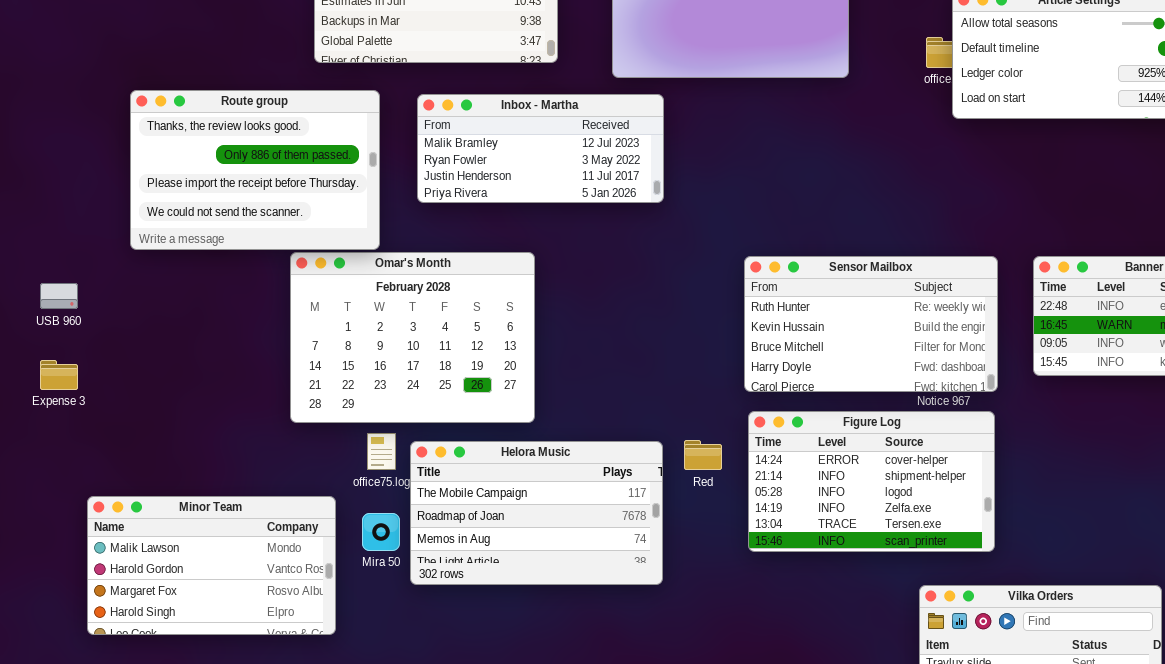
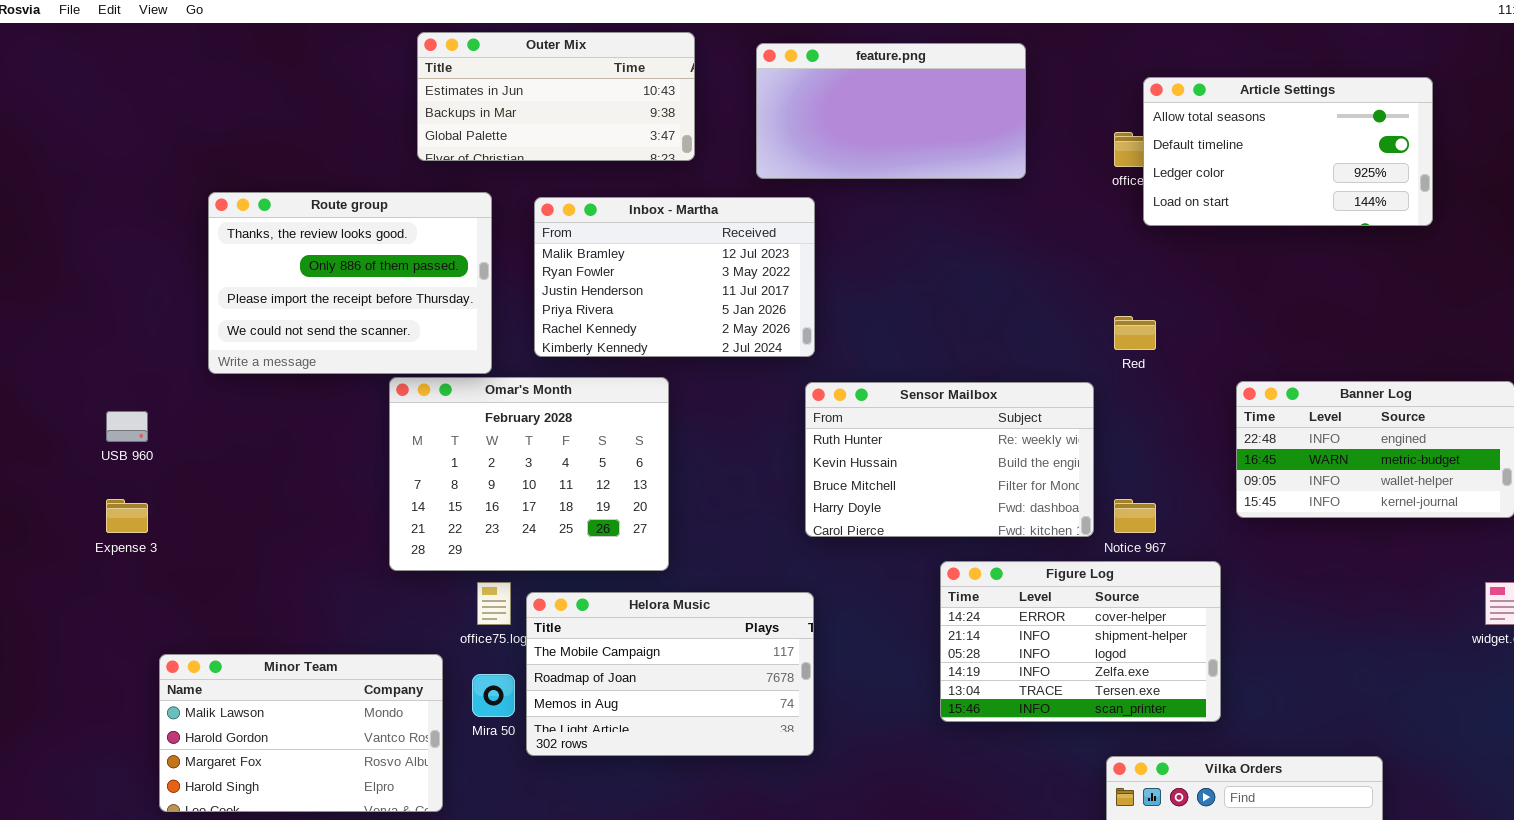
Inbox - Martha: [417,94,664,203] -> [534,197,815,357], resized
Sensor Mailbox: [744,256,998,392] -> [805,382,1094,537], moved
Figure Log: [748,411,995,552] -> [940,561,1221,722], moved
Red: [684,440,722,470] -> [1114,316,1156,350], moved

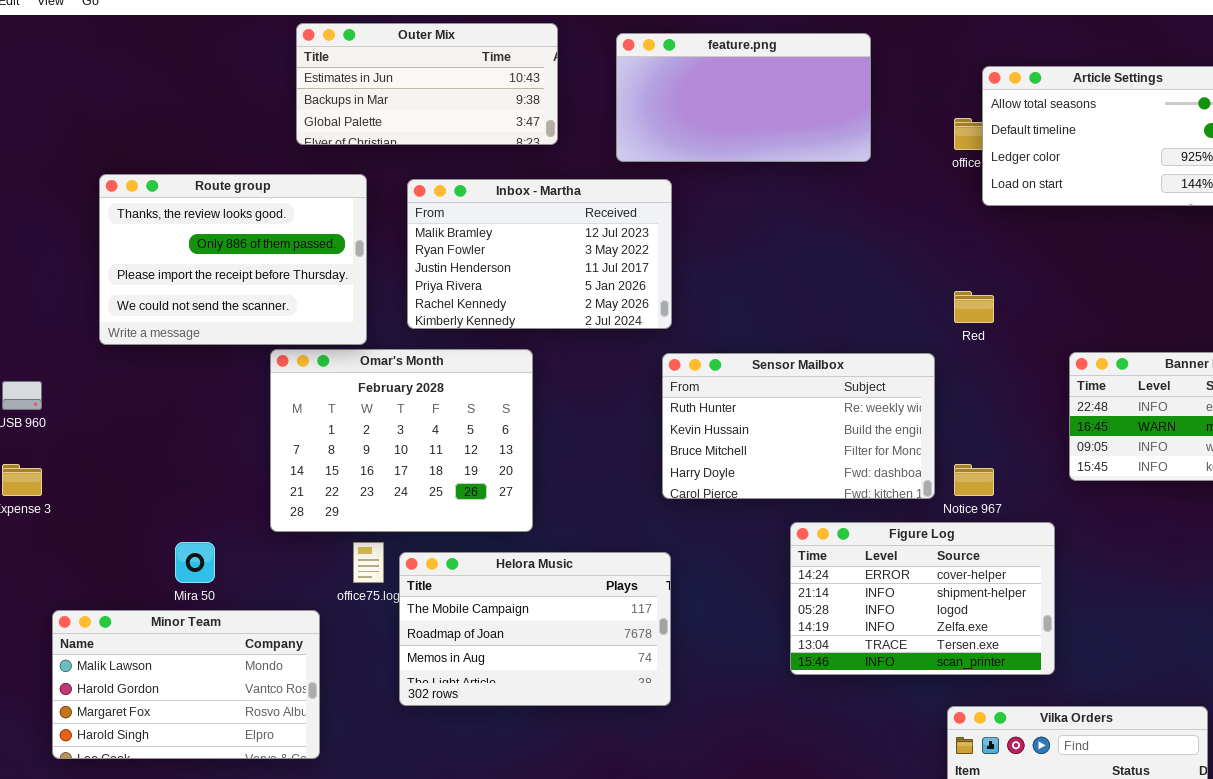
Mira 50: [472,674,515,717] -> [175,542,215,583], moved

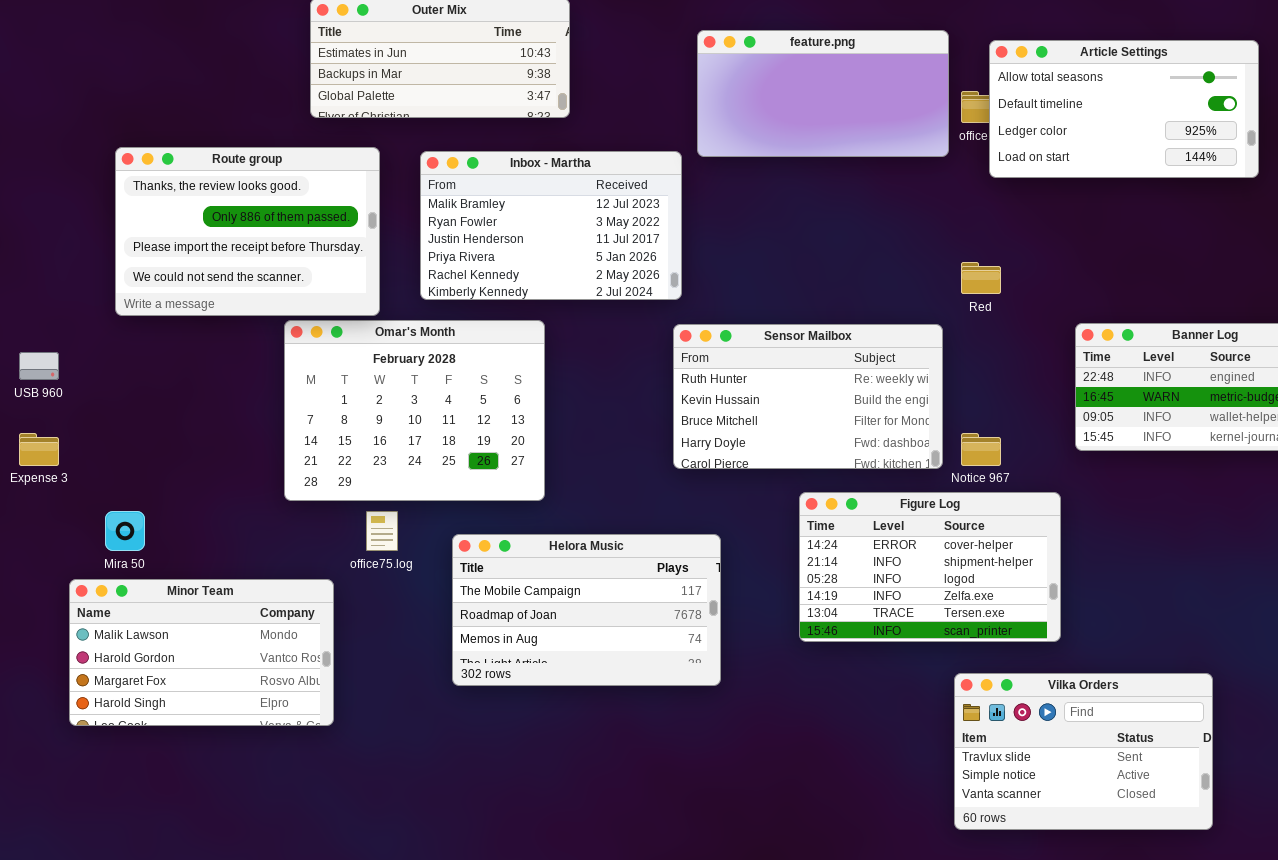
feature.png: [616,33,871,162] -> [697,30,949,157], moved
Mira 50: [175,542,215,583] -> [105,511,145,551], moved
Helora Music: [399,552,671,706] -> [452,534,721,686], moved

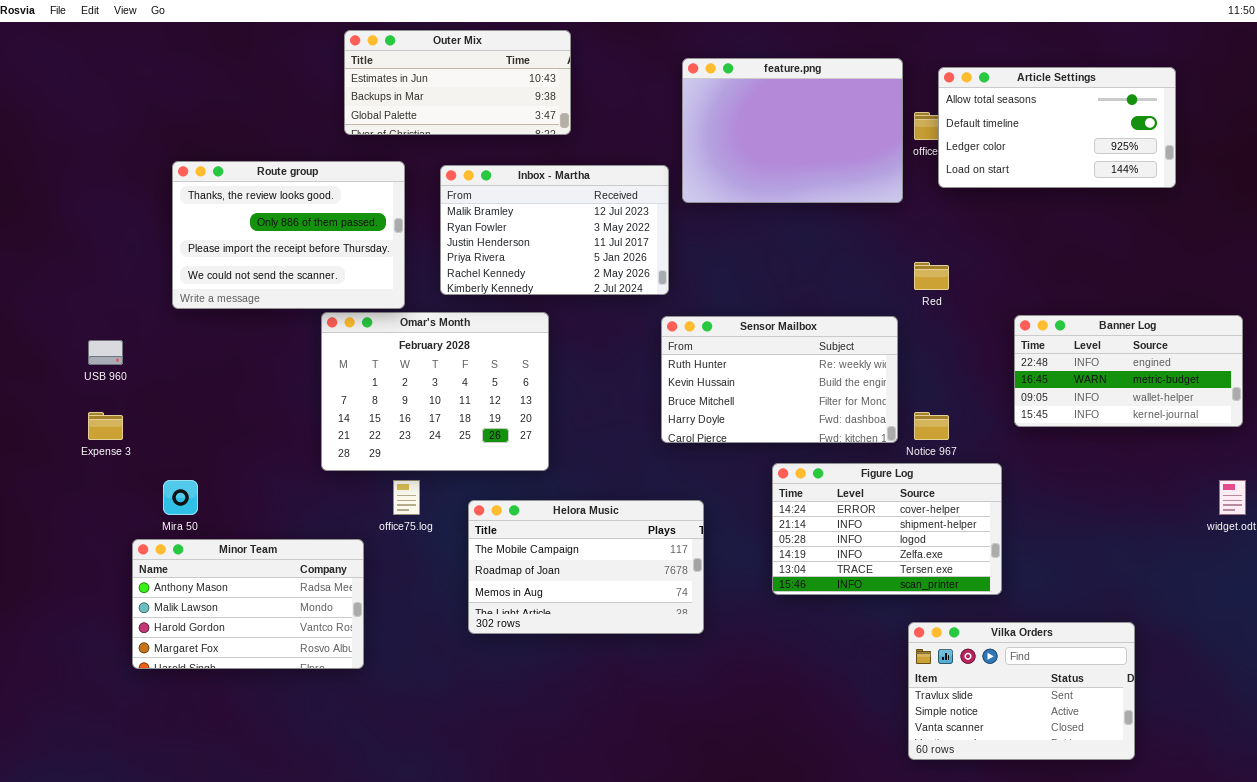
feature.png: [697,30,949,157] -> [682,58,903,203], resized
Minor Team: [69,579,334,726] -> [132,539,364,669], scrolled up 1 row

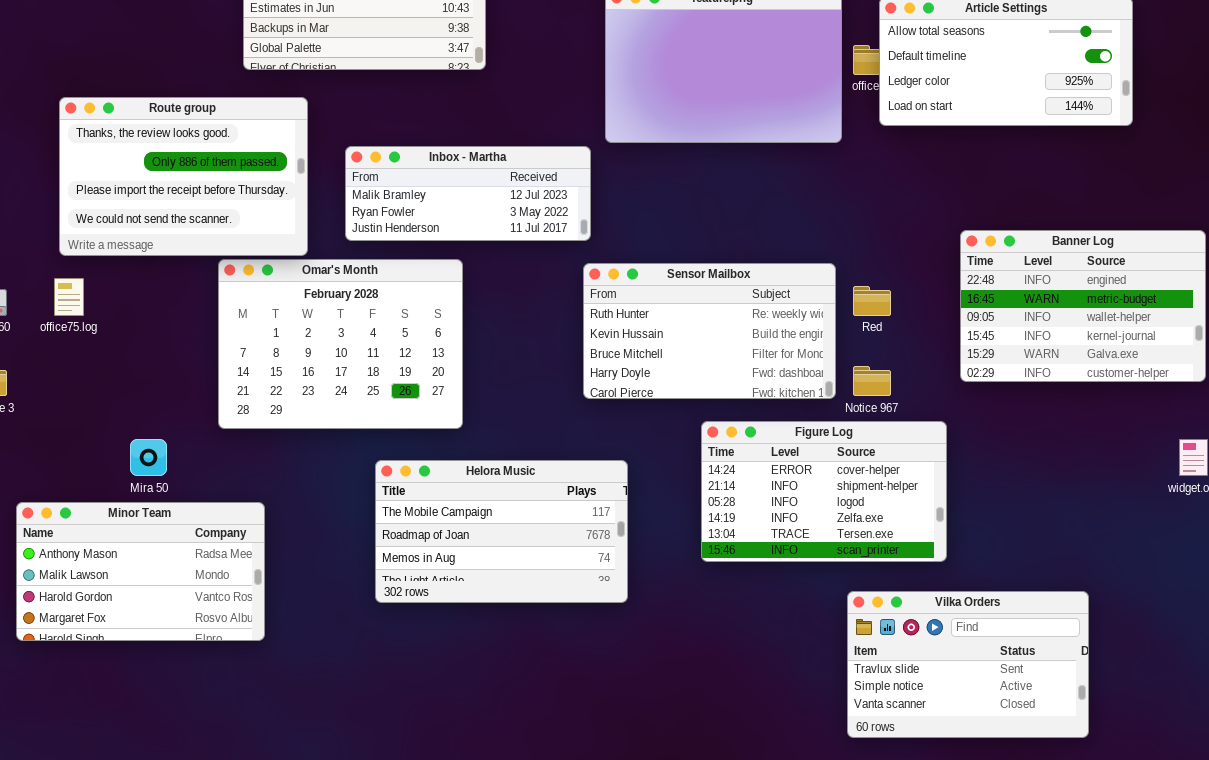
Inbox - Martha: [440,165,669,295] -> [345,146,591,241], resized
Red: [914,262,949,290] -> [853,286,891,316], moved
Banner Log: [1014,315,1243,427] -> [960,230,1206,382], resized
Mira 50: [163,480,198,515] -> [130,439,167,476], moved
office75.log: [393,480,420,515] -> [54,278,84,316], moved

